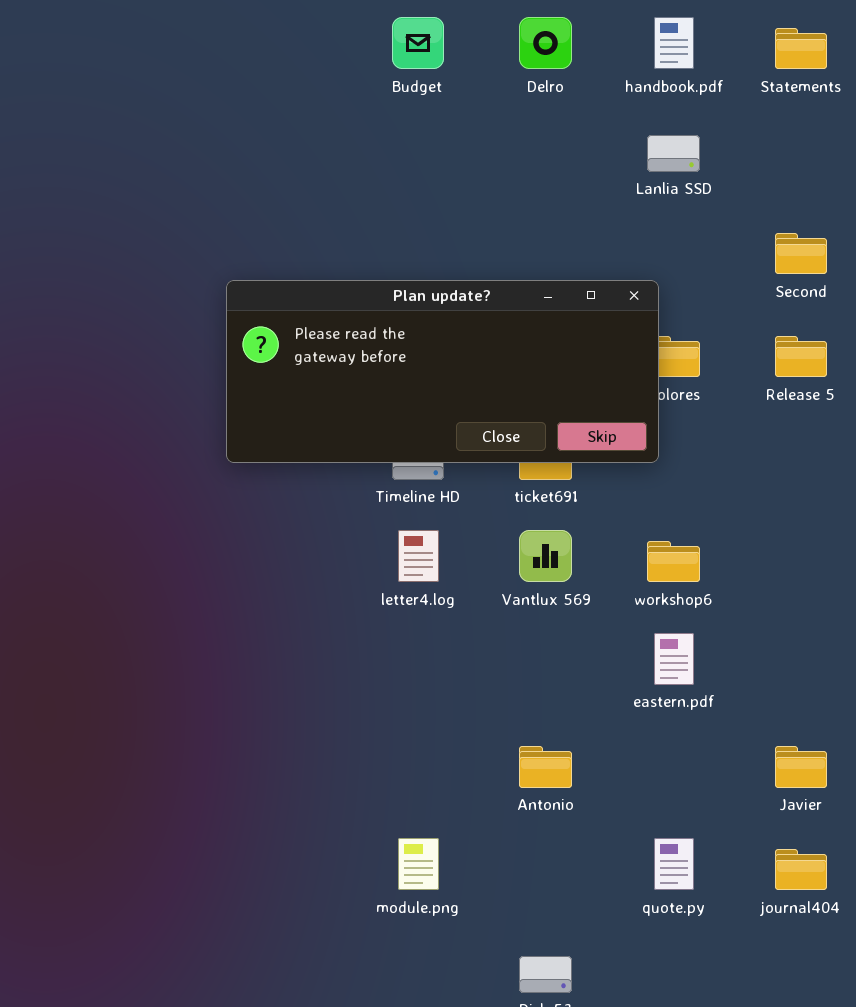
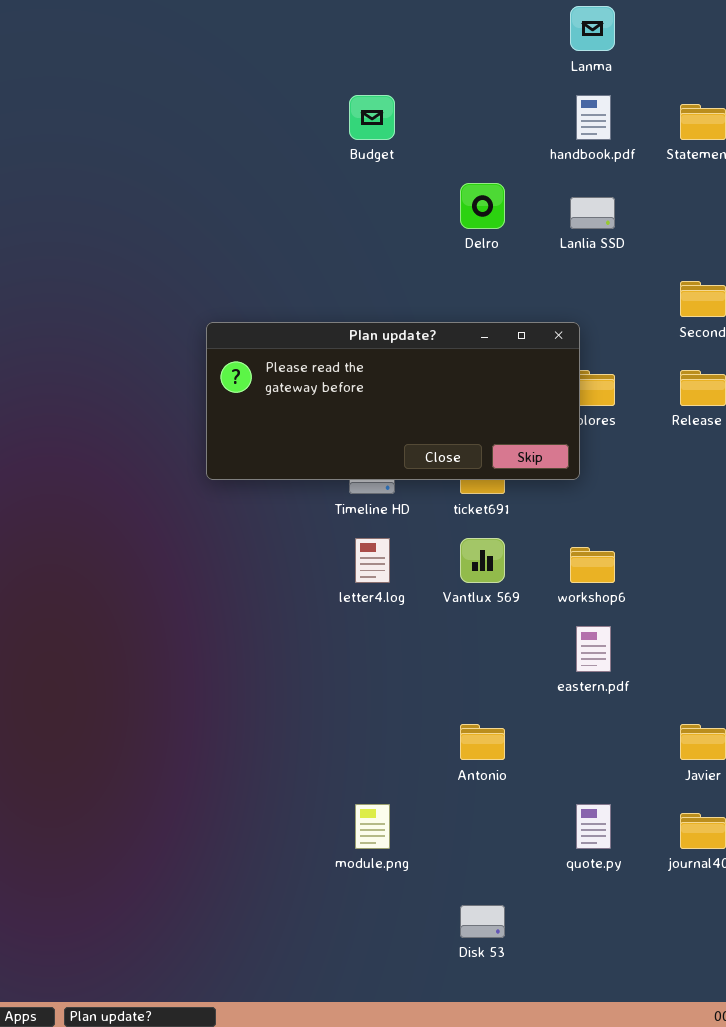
Delro: [519,17,572,69] -> [460,183,505,229], moved

